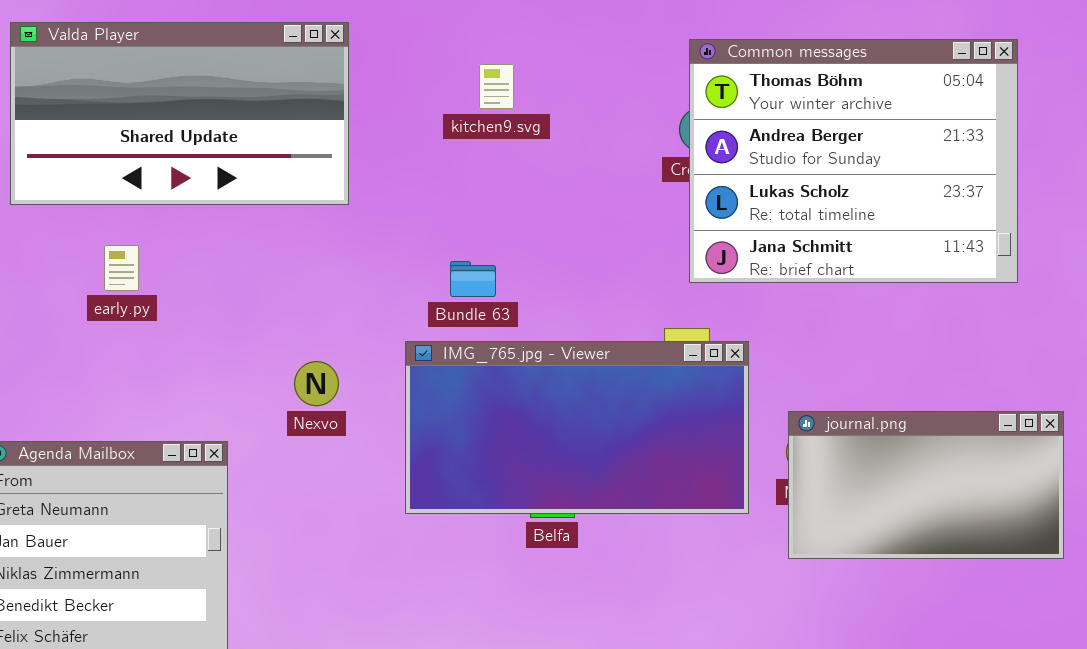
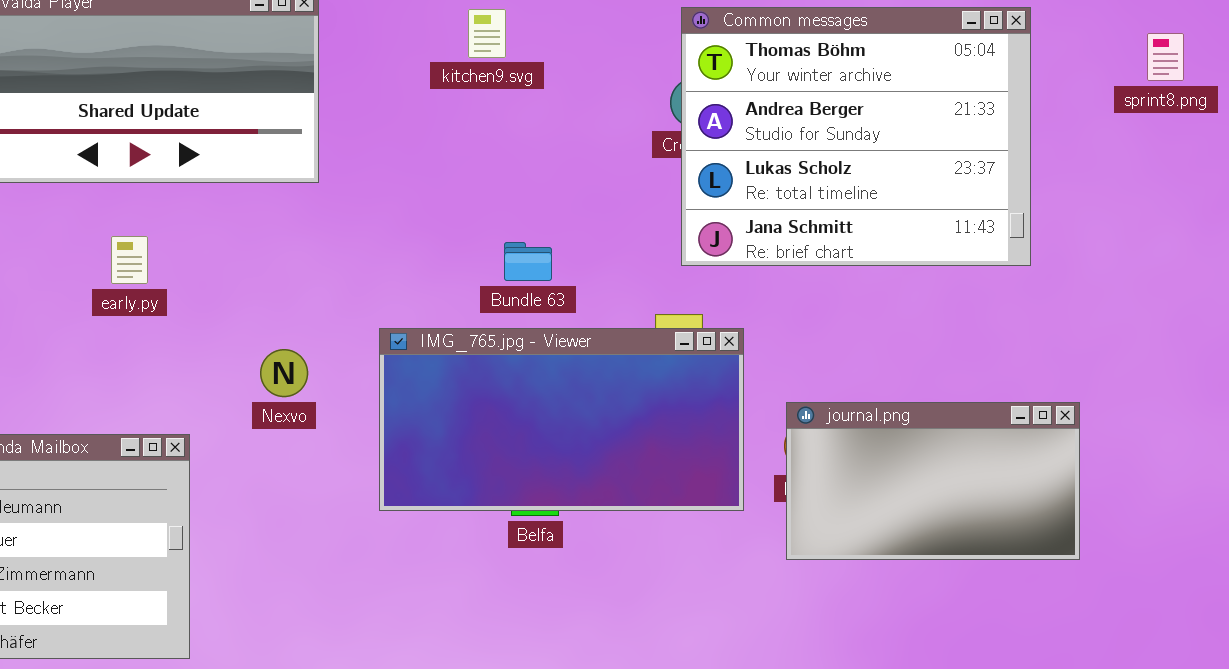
kitchen9.svg: [479,64,514,109] -> [468,9,506,58], moved
early.py: [104,245,139,291] -> [111,236,148,284], moved
Bundle 63: [450,261,496,297] -> [504,242,552,281], moved

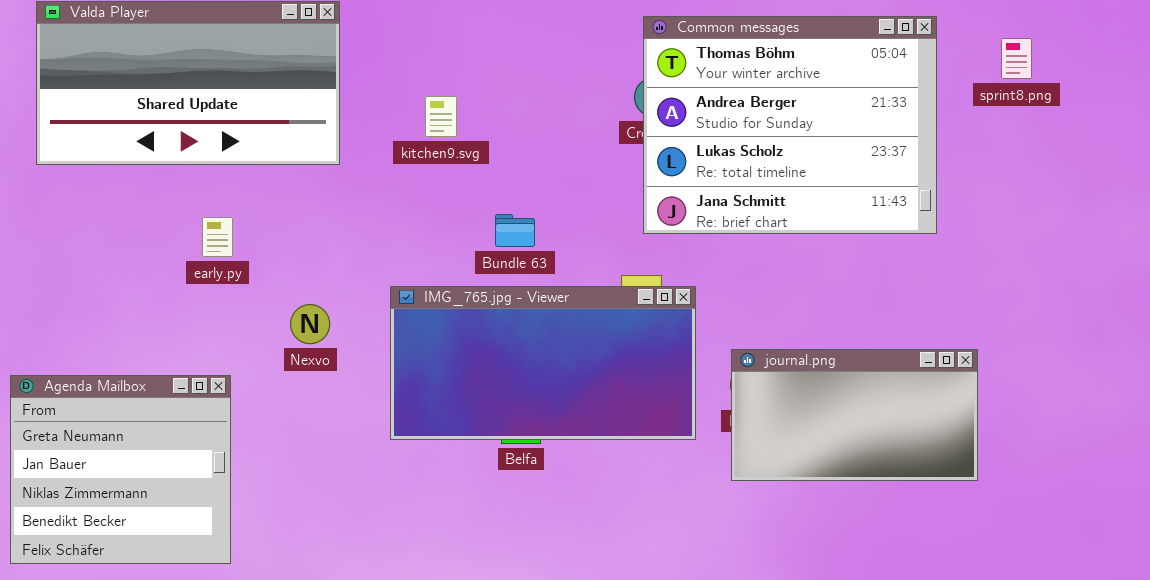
kitchen9.svg: [468,9,506,58] -> [425,96,457,137], moved
sprint8.png: [1147,33,1184,81] -> [1001,38,1032,79], moved
early.py: [111,236,148,284] -> [202,217,233,257], moved

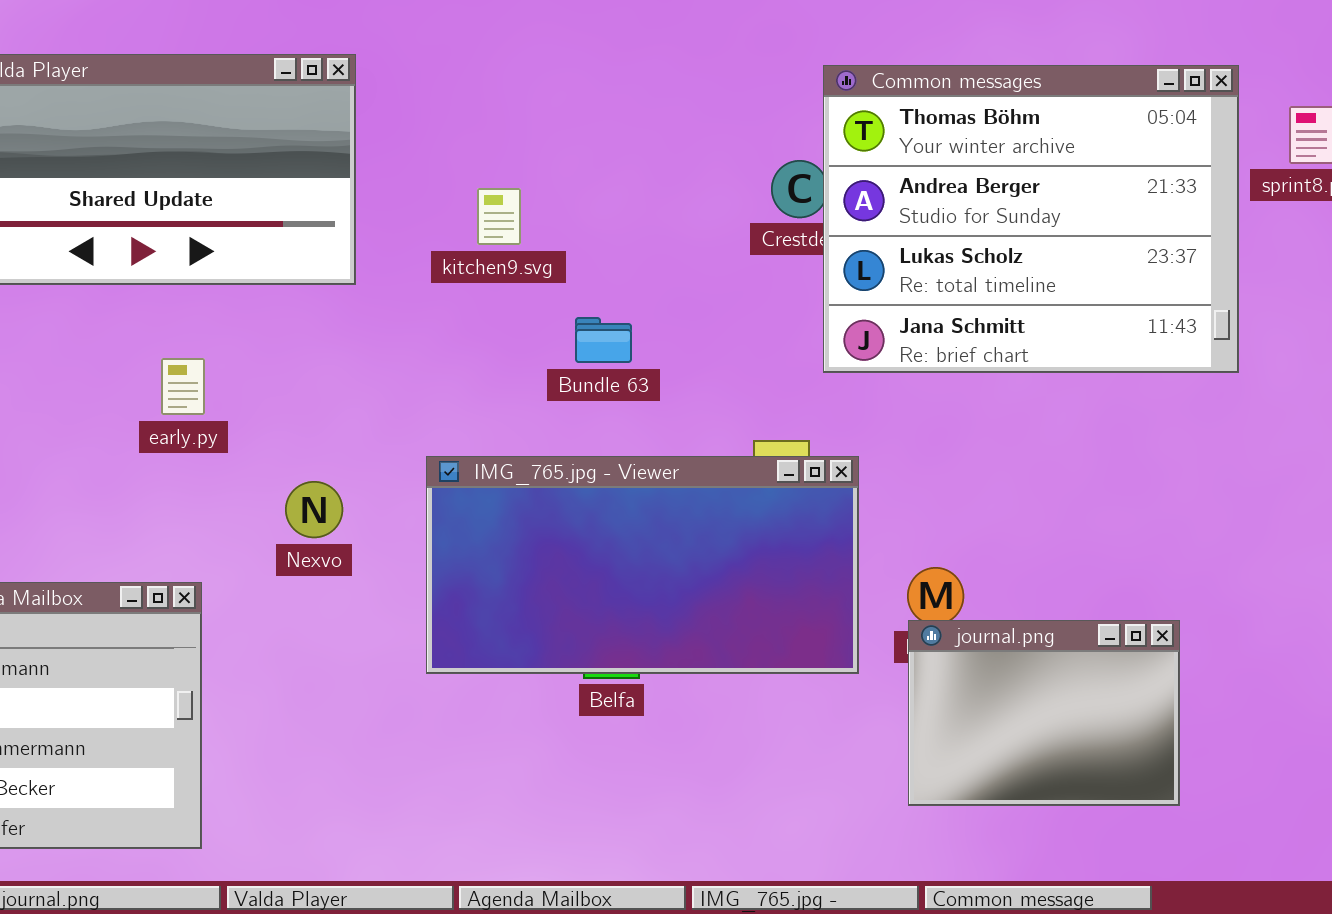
Common messages: [643,16,937,234] -> [823,65,1239,373], moved
Bundle 63: [495,214,535,247] -> [575,317,632,363], moved
journal.png: [731,349,978,481] -> [908,620,1180,806], moved, resized

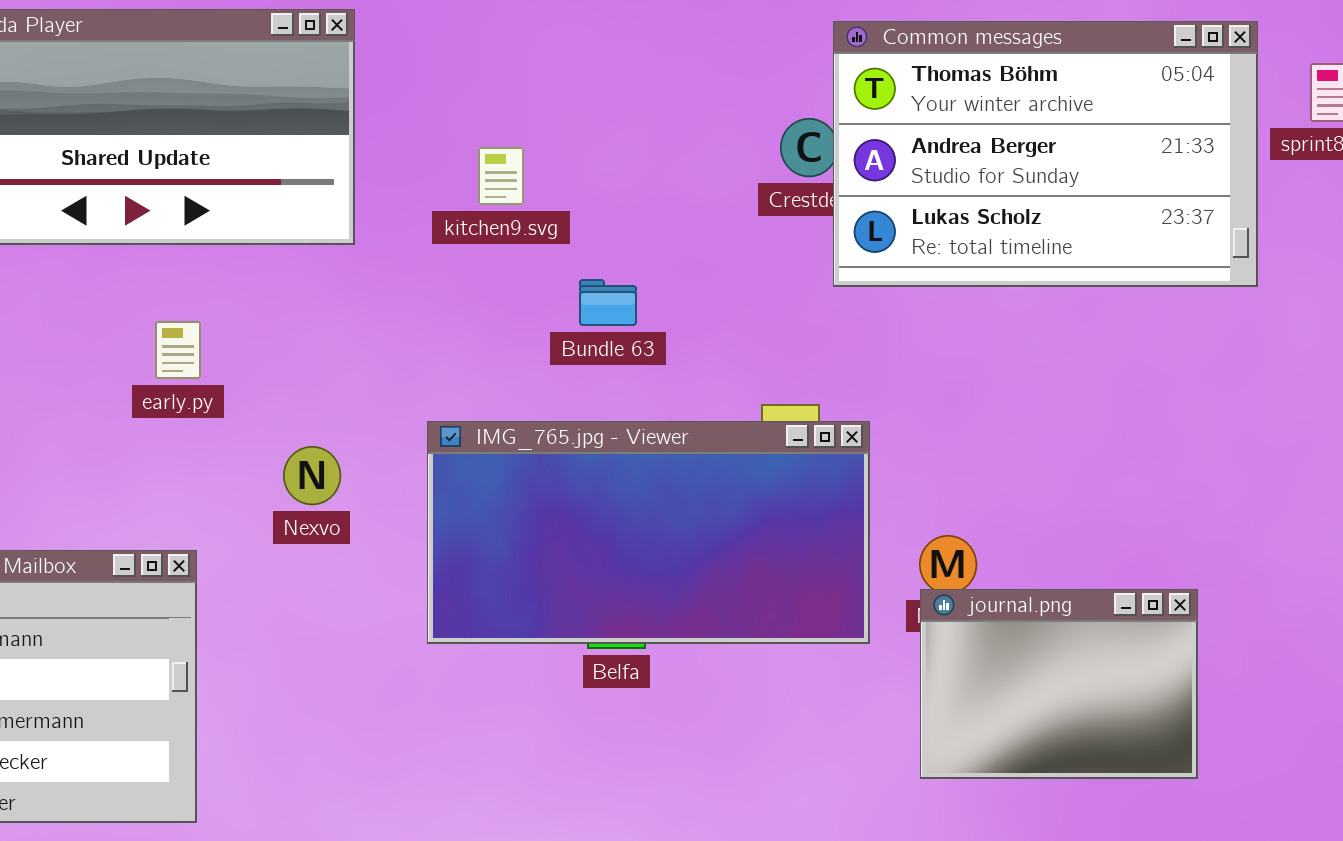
Common messages: [823,65,1239,373] -> [833,21,1258,287], resized

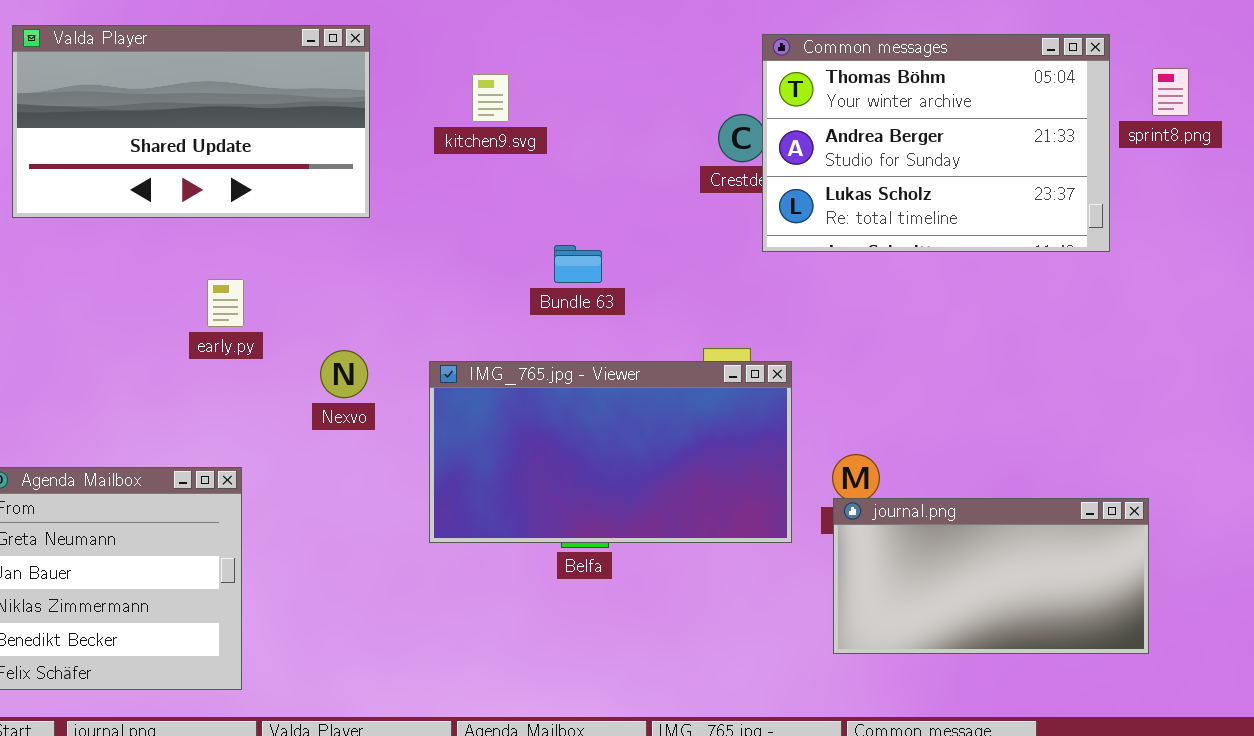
kitchen9.svg: [478,147,524,205] -> [472,74,509,122], moved
Nexvo: [283,446,341,505] -> [320,350,368,398], moved
journal.png: [920,589,1198,779] -> [833,498,1149,654], resized

